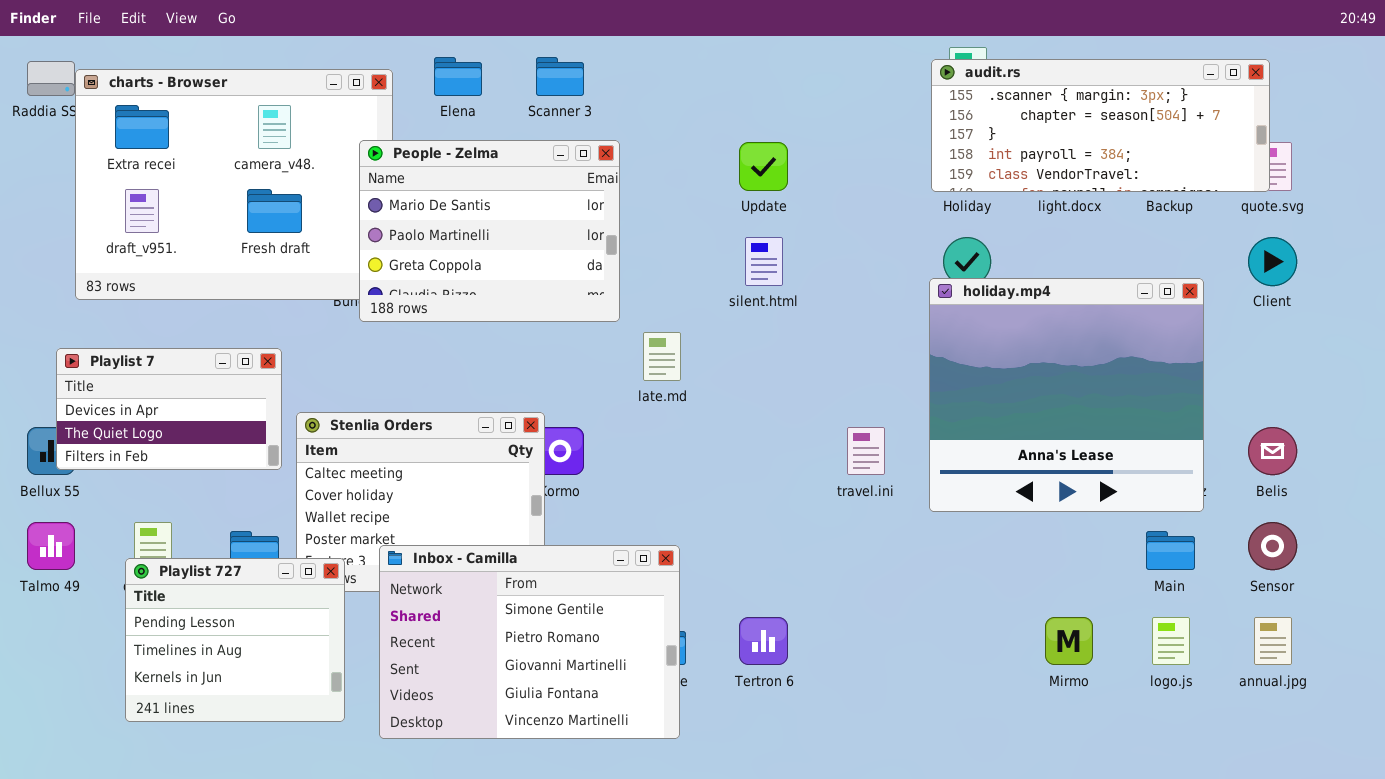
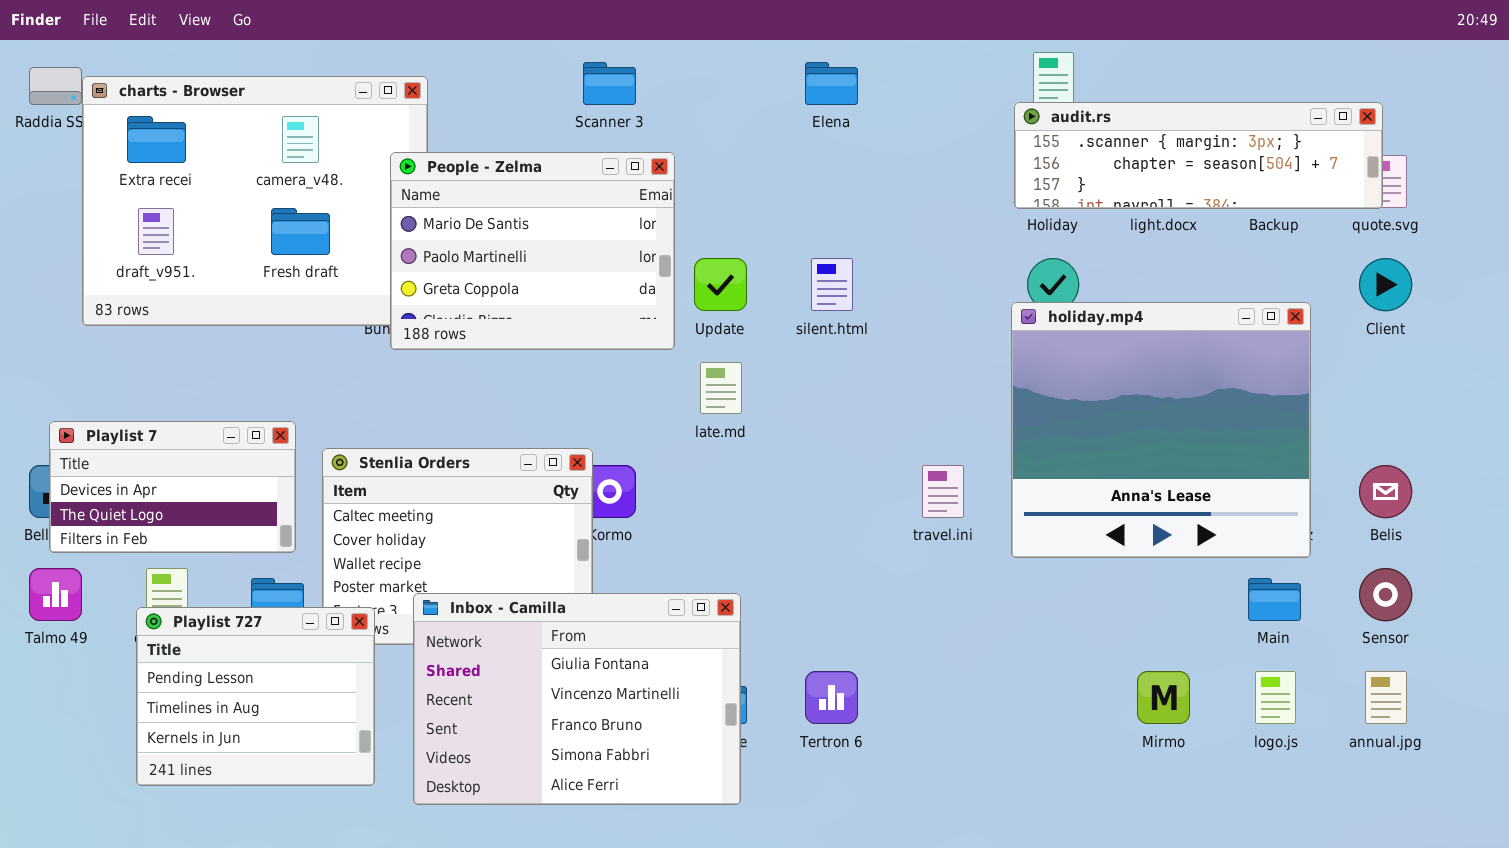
Elena: [434,57,482,96] -> [805,62,858,105], moved
audit.rs: [931,59,1270,192] -> [1014,102,1383,209], resized
Update: [739,142,788,191] -> [694,258,747,311], moved
Playlist 7: [56,348,282,470] -> [49,421,296,553], moved
Inbox - Camilla: [379,545,680,739] -> [413,593,741,805], scrolled down 3 rows

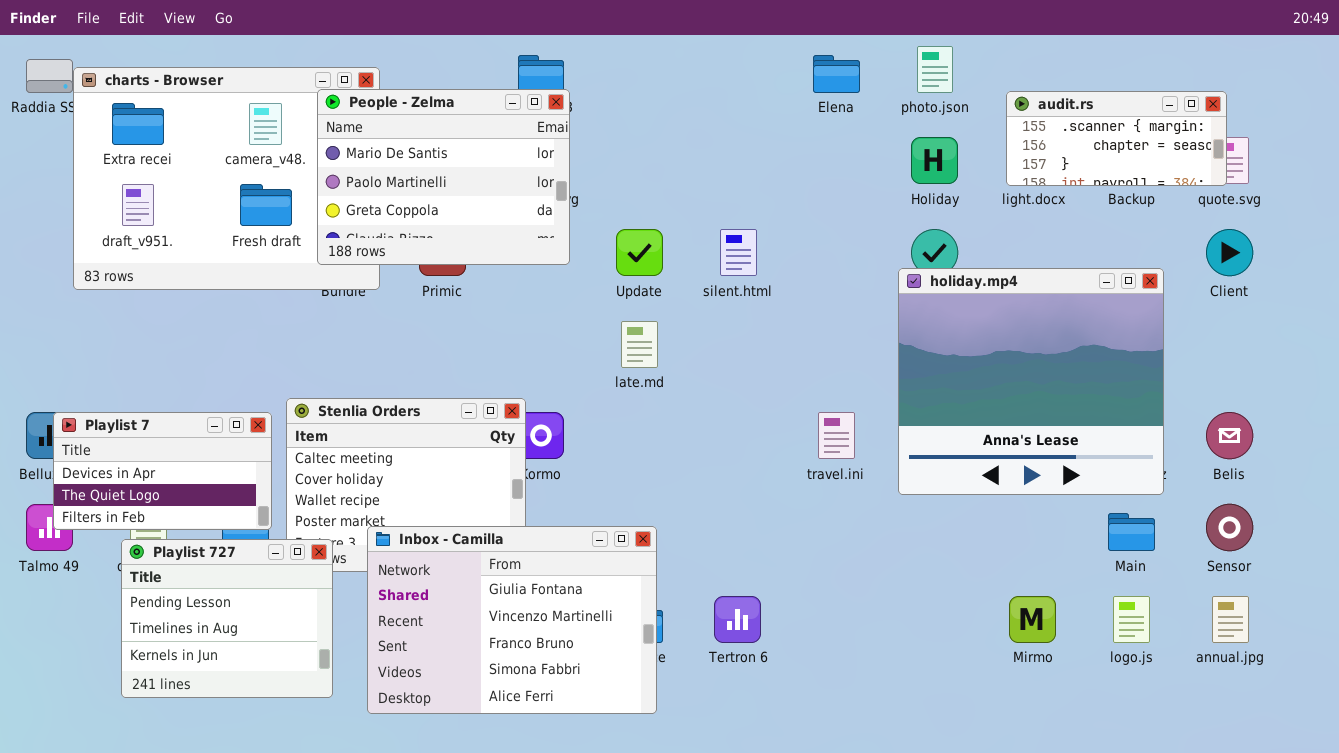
Elena: [805,62,858,105] -> [813,55,860,93], moved
audit.rs: [1014,102,1383,209] -> [1006,91,1227,186], resized
People - Zelma: [390,152,675,350] -> [317,89,570,265], moved
Playlist 7: [49,421,296,553] -> [53,412,272,530], moved

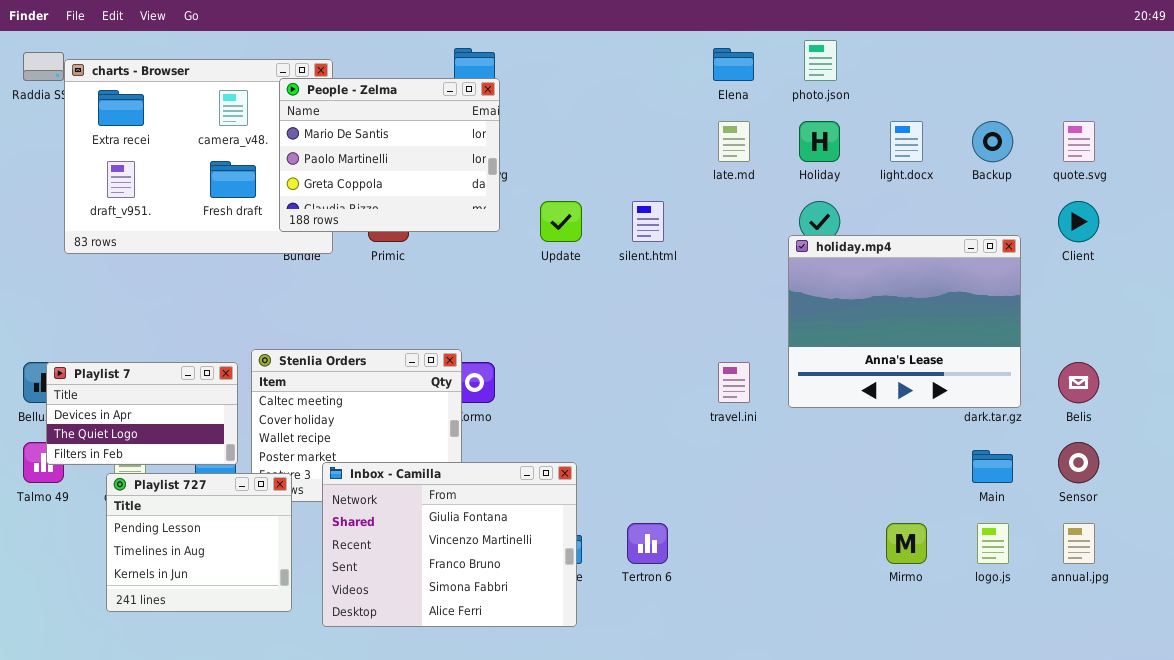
audit.rs: [1006,91,1227,186] -> none, closed
holiday.mp4: [898,268,1164,495] -> [788,235,1021,408], resized
late.md: [621,321,658,368] -> [718,121,750,162], moved

